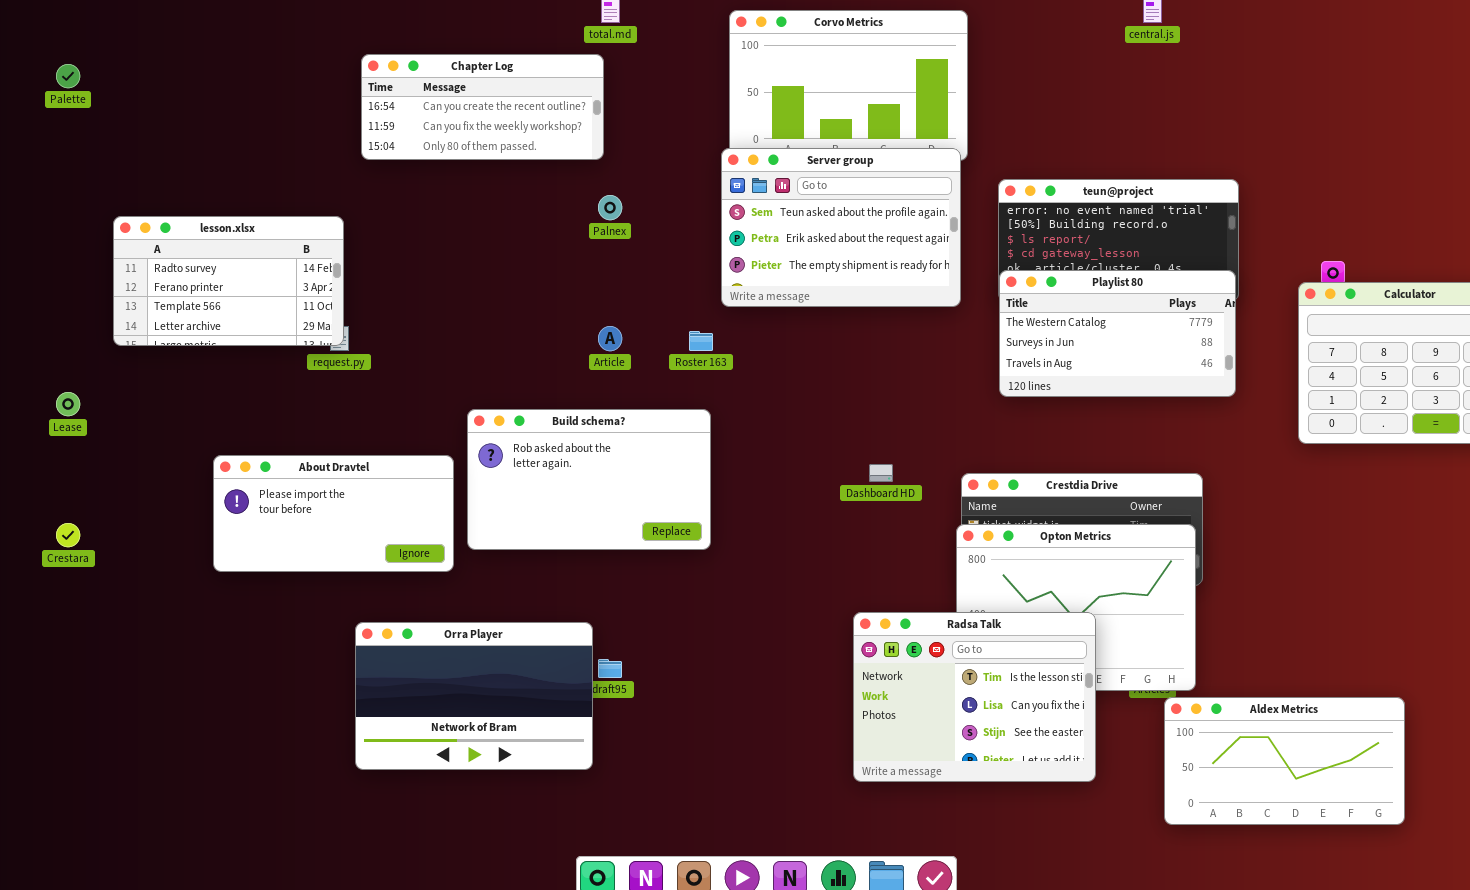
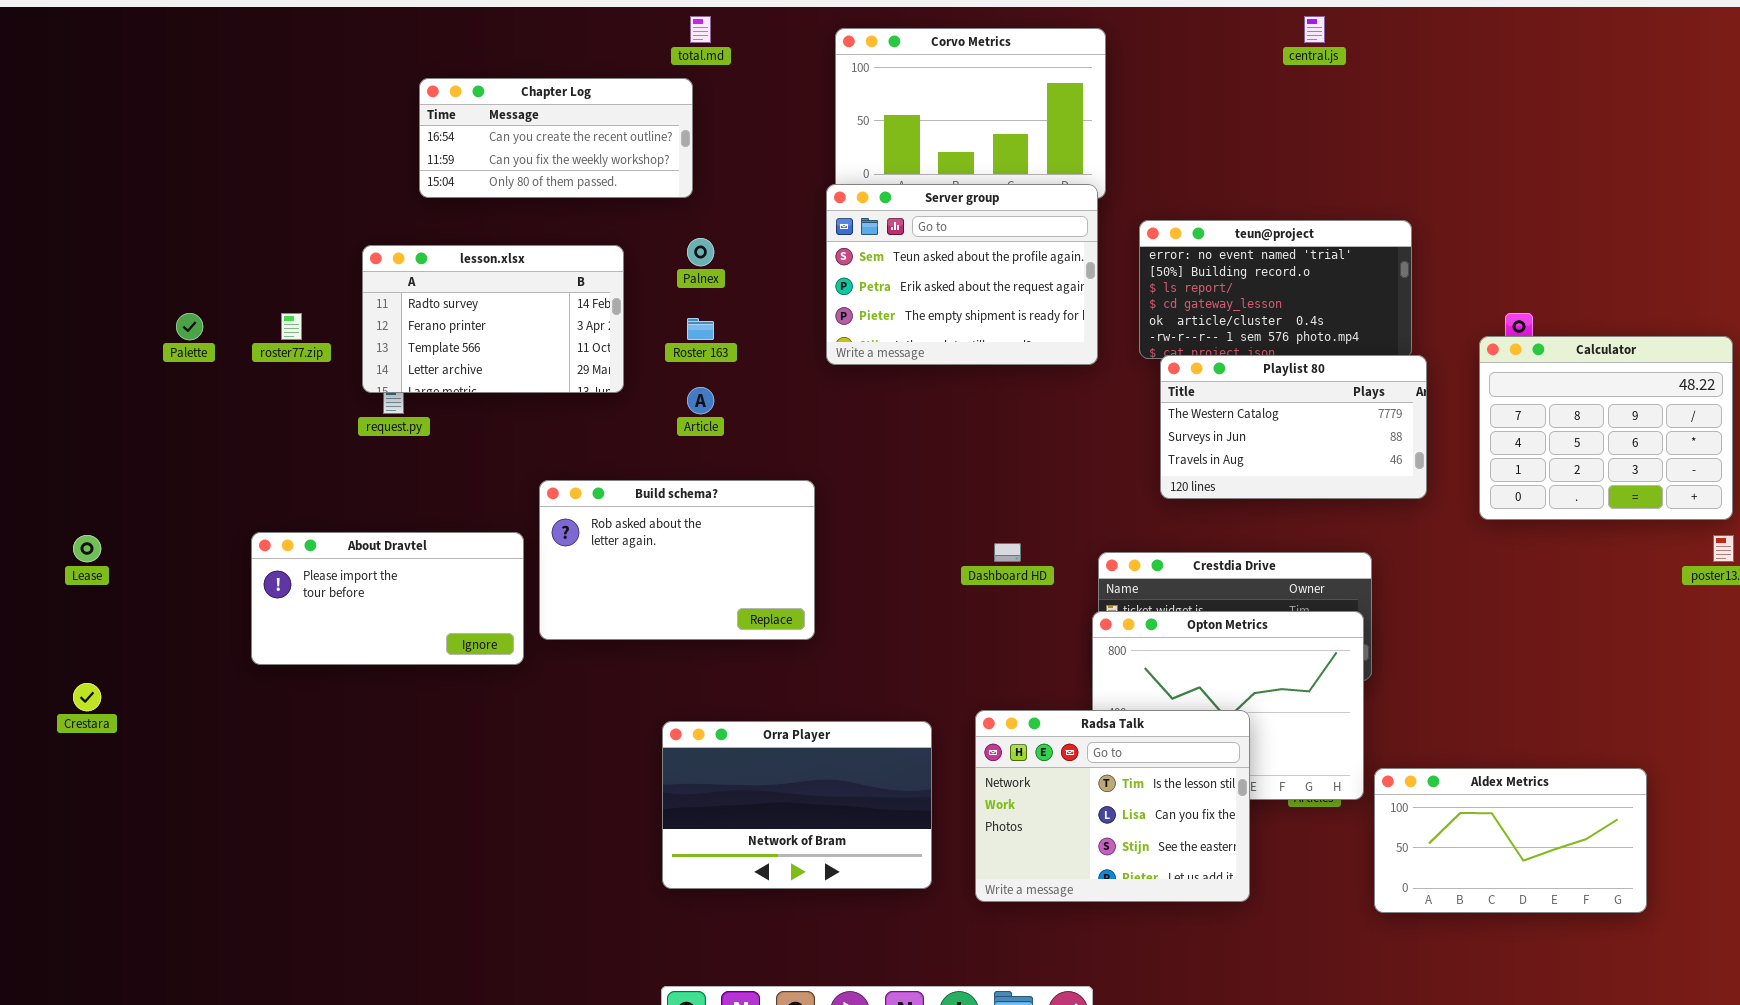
Palette: [56,64,80,88] -> [176,313,203,340], moved
lesson.xlsx: [113,216,344,346] -> [362,245,624,393], moved
Playlist 80: [999,270,1236,397] -> [1160,355,1427,499], moved
Roster 163: [689,331,713,351] -> [687,318,714,340], moved
Lease: [56,392,80,416] -> [73,535,101,562], moved
Crestara: [56,523,80,547] -> [73,683,101,711], moved
Orra Player: [355,622,593,770] -> [662,721,932,889], moved
Aldex Metrics: [1164,697,1405,825] -> [1374,768,1647,913], moved

